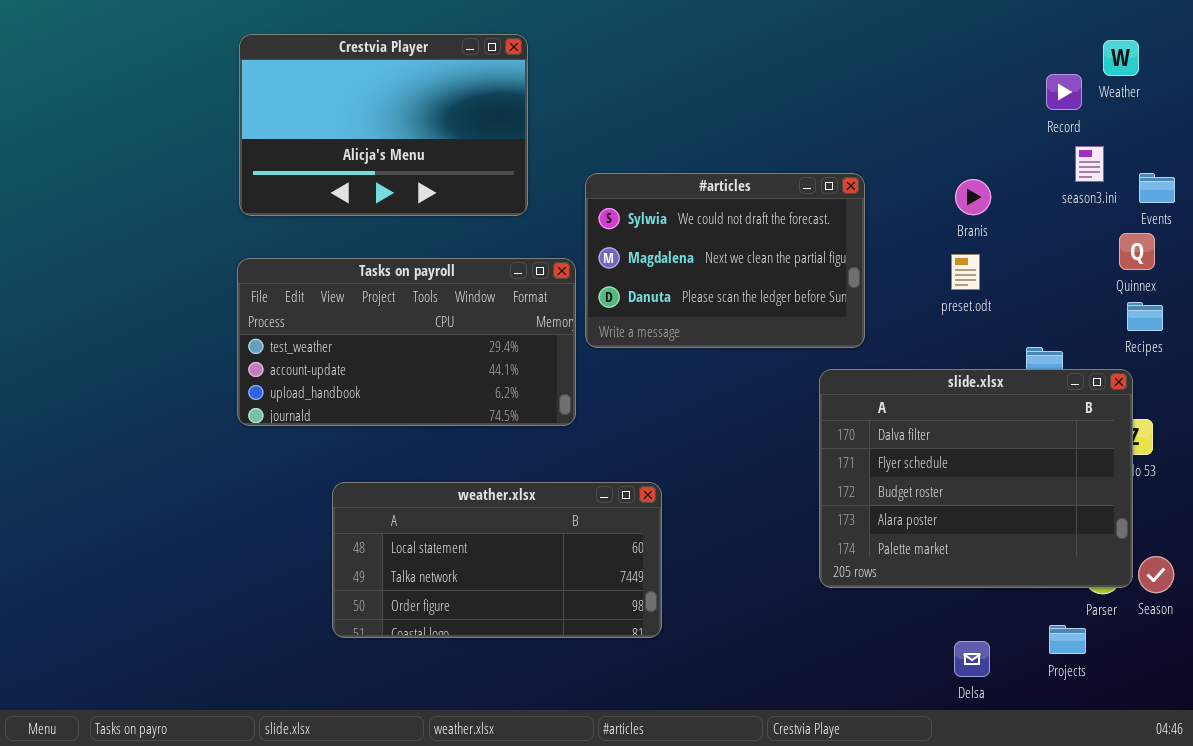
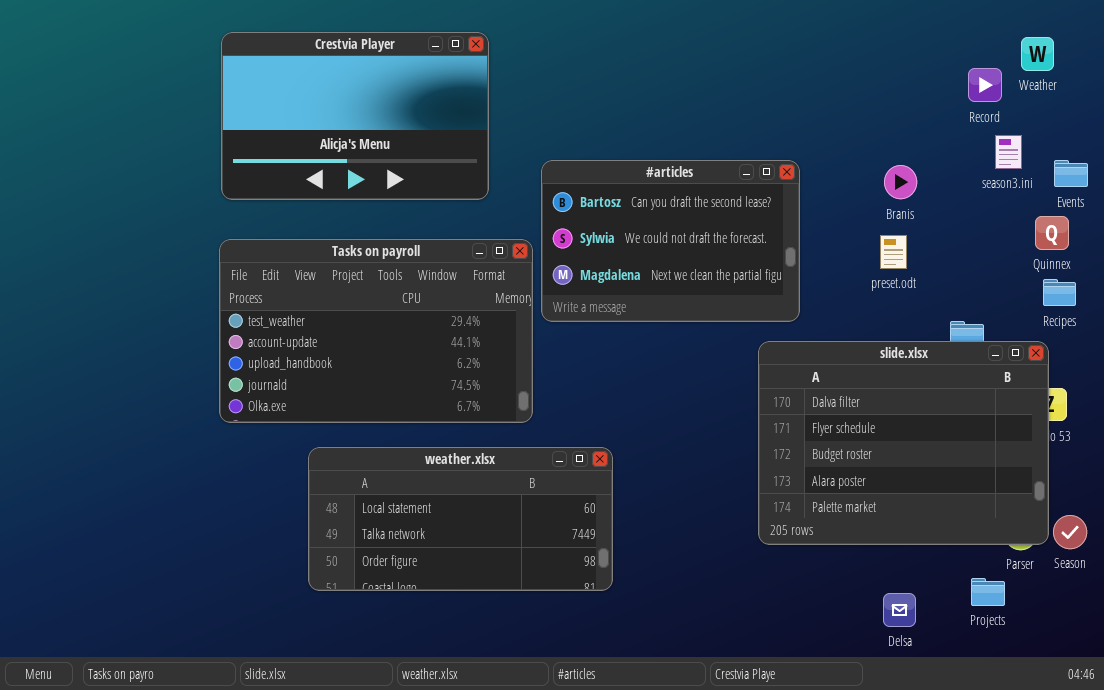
#articles: [585,173,865,348] -> [541,160,800,322], scrolled up 1 row
Tasks on payroll: [237,258,576,426] -> [219,239,533,423], resized

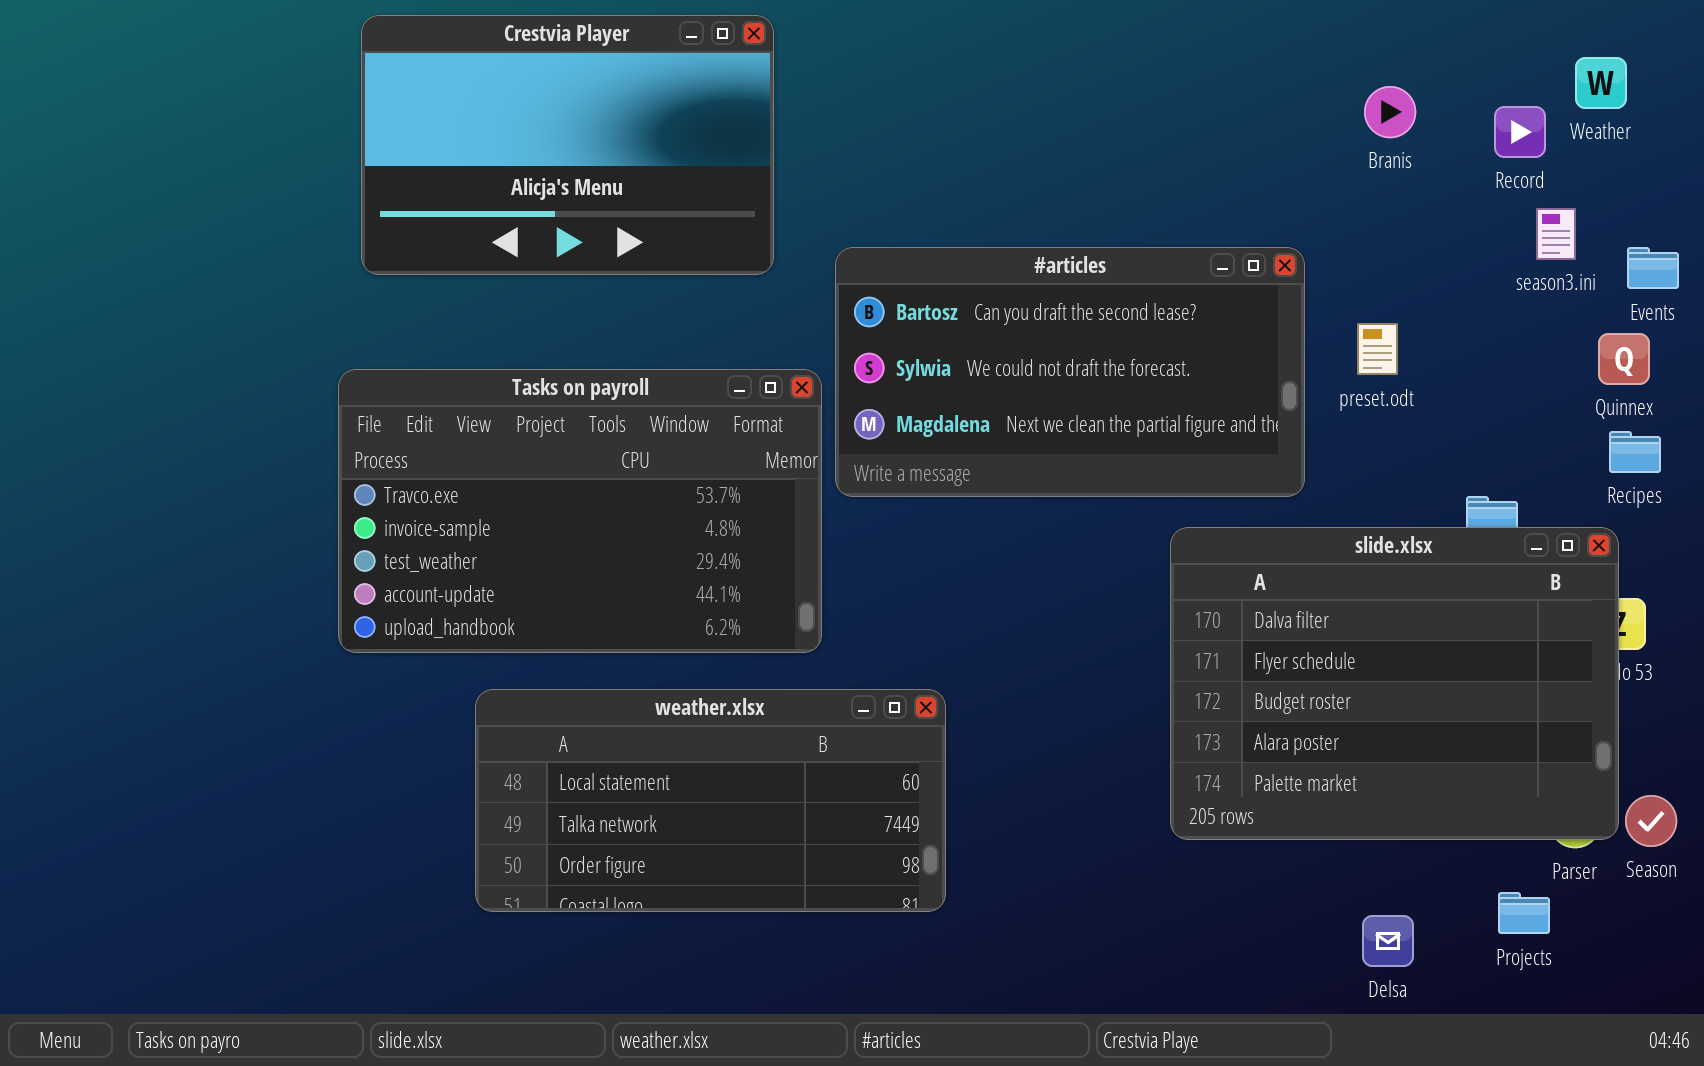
Crestvia Player: [221,32,489,200] -> [361,15,774,275], moved
#articles: [541,160,800,322] -> [835,247,1305,497], resized
Branis: [884,165,917,199] -> [1364,86,1416,138], moved
preset.odt: [880,235,907,269] -> [1357,323,1398,375], moved
Tasks on payroll: [219,239,533,423] -> [338,369,822,653], scrolled up 2 rows

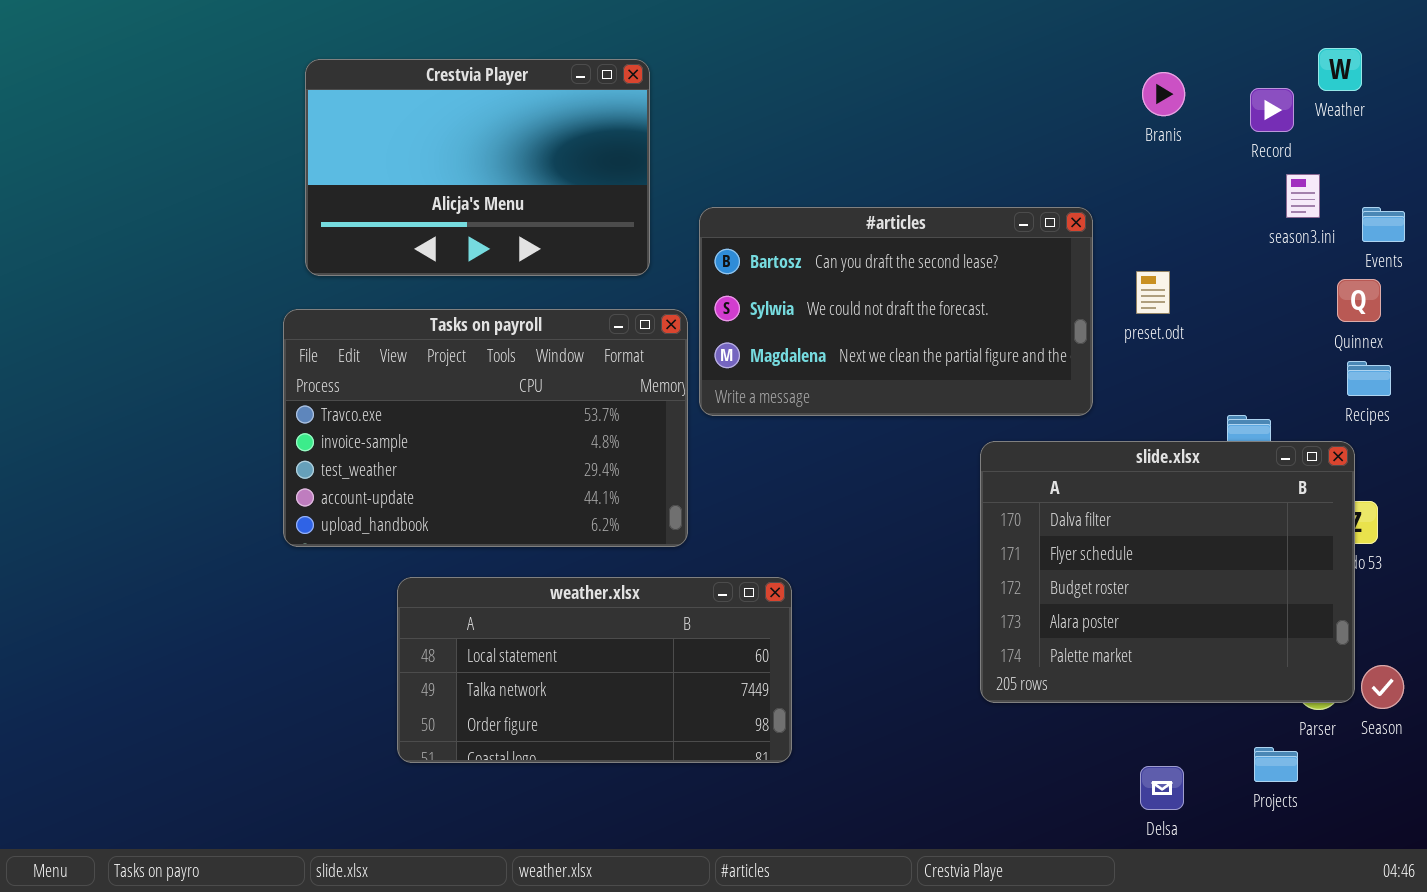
Crestvia Player: [361,15,774,275] -> [305,59,650,276], moved

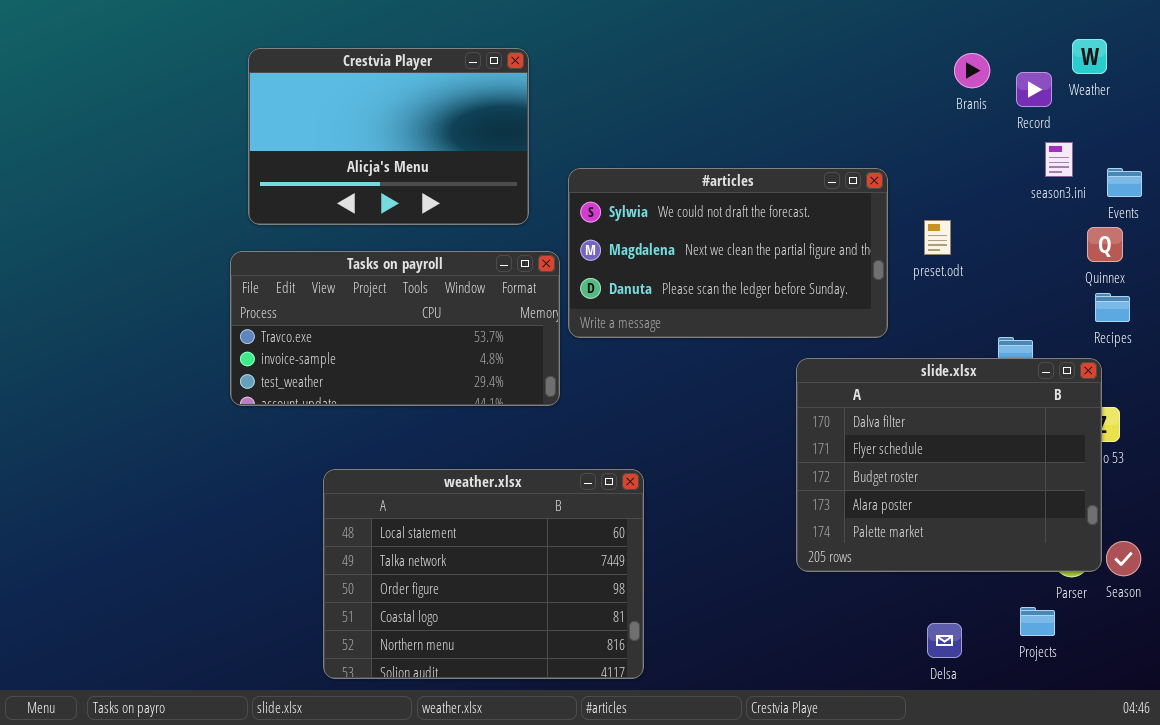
Branis: [1142,72,1185,116] -> [954,53,990,88], moved
#articles: [699,207,1093,416] -> [568,168,888,338], scrolled down 1 row
Tasks on payroll: [283,309,688,547] -> [230,251,560,406], resized
weather.xlsx: [397,577,792,763] -> [323,469,644,679], resized

